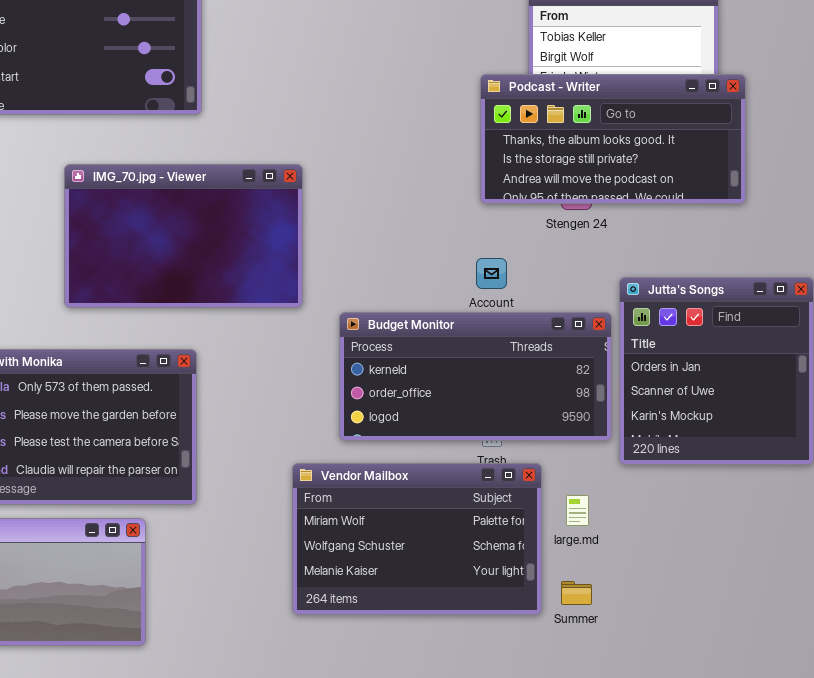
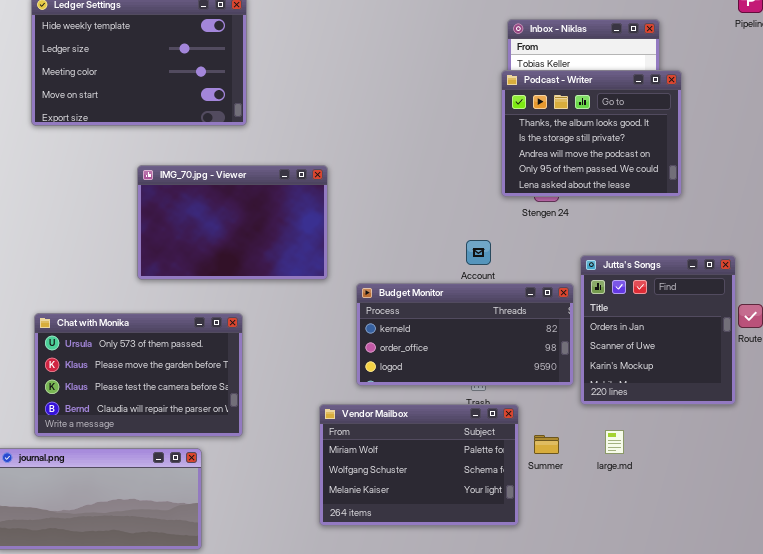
Podcast - Writer: [480,74,746,204] -> [501,70,682,197], resized
large.md: [566,495,589,526] -> [605,430,624,454], moved
Summer: [561,581,592,605] -> [534,435,559,454], moved

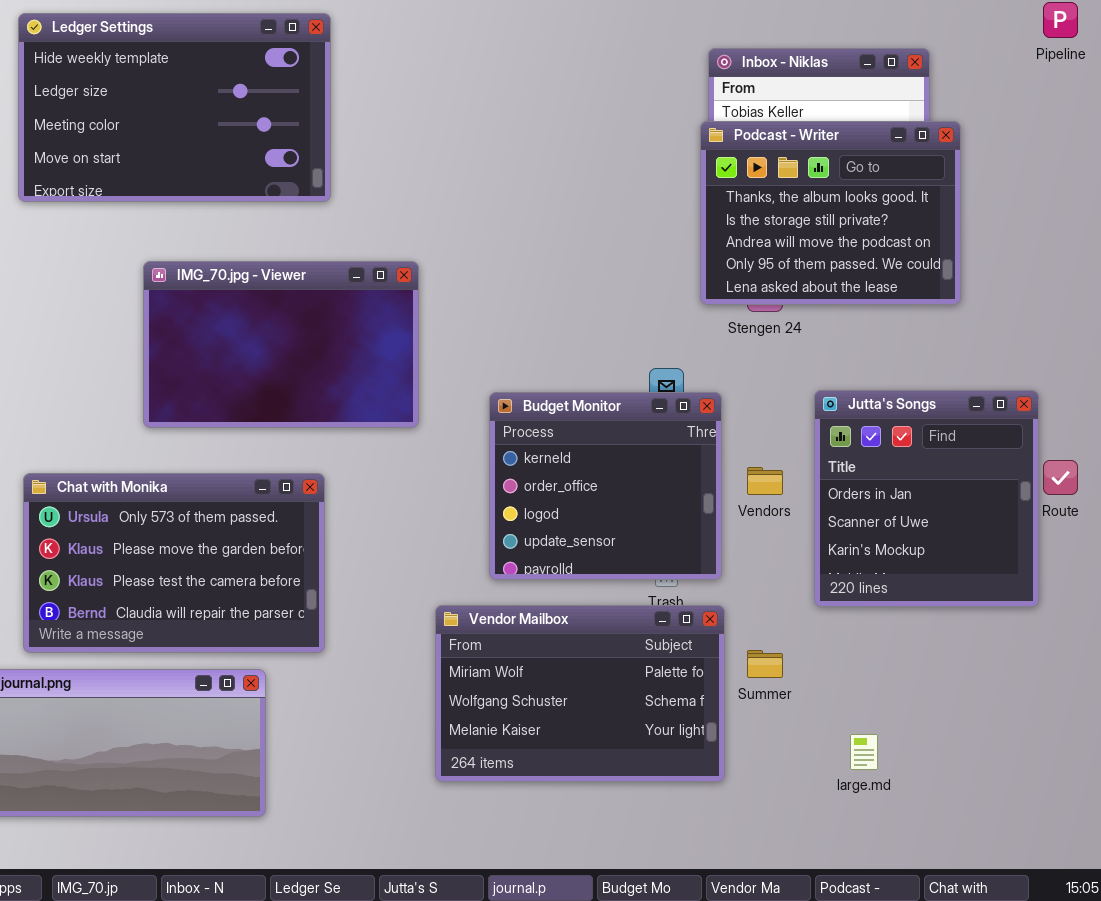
IMG_70.jpg - Viewer: [137,165,328,280] -> [143,261,419,428], moved
Budget Monitor: [356,283,574,386] -> [489,392,722,580], resized
large.md: [605,430,624,454] -> [850,734,878,770], moved

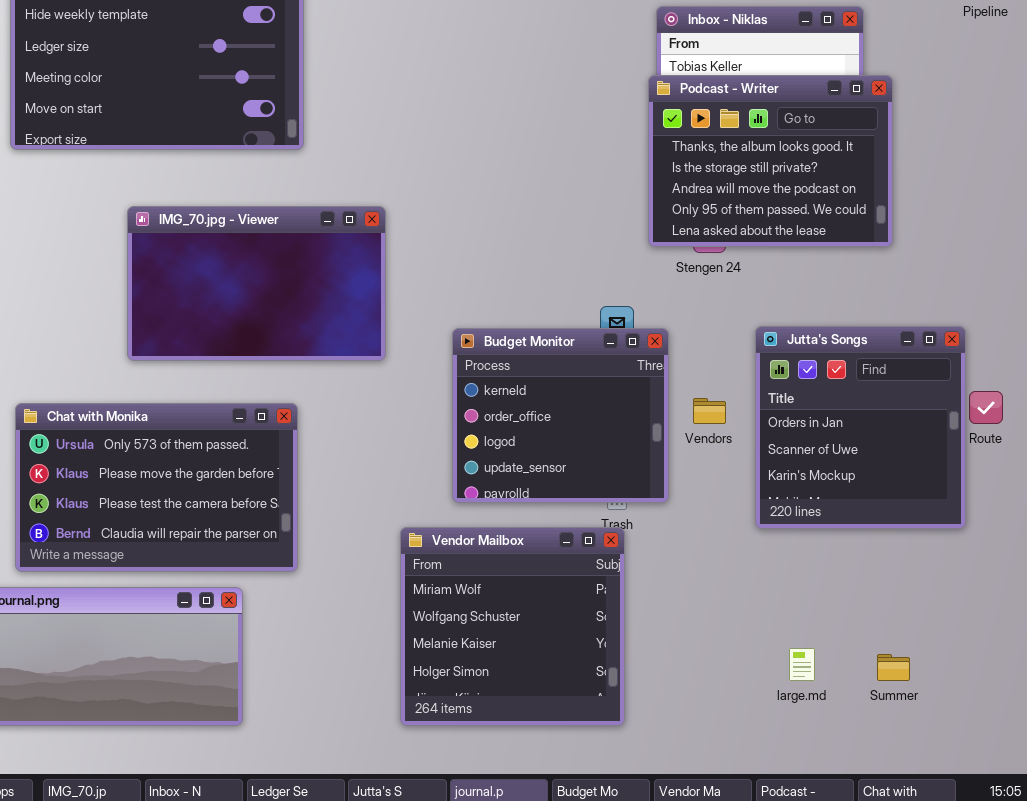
Vendor Mailbox: [435,605,725,782] -> [400,527,625,726], resized
Summer: [747,650,783,678] -> [877,654,910,681], moved

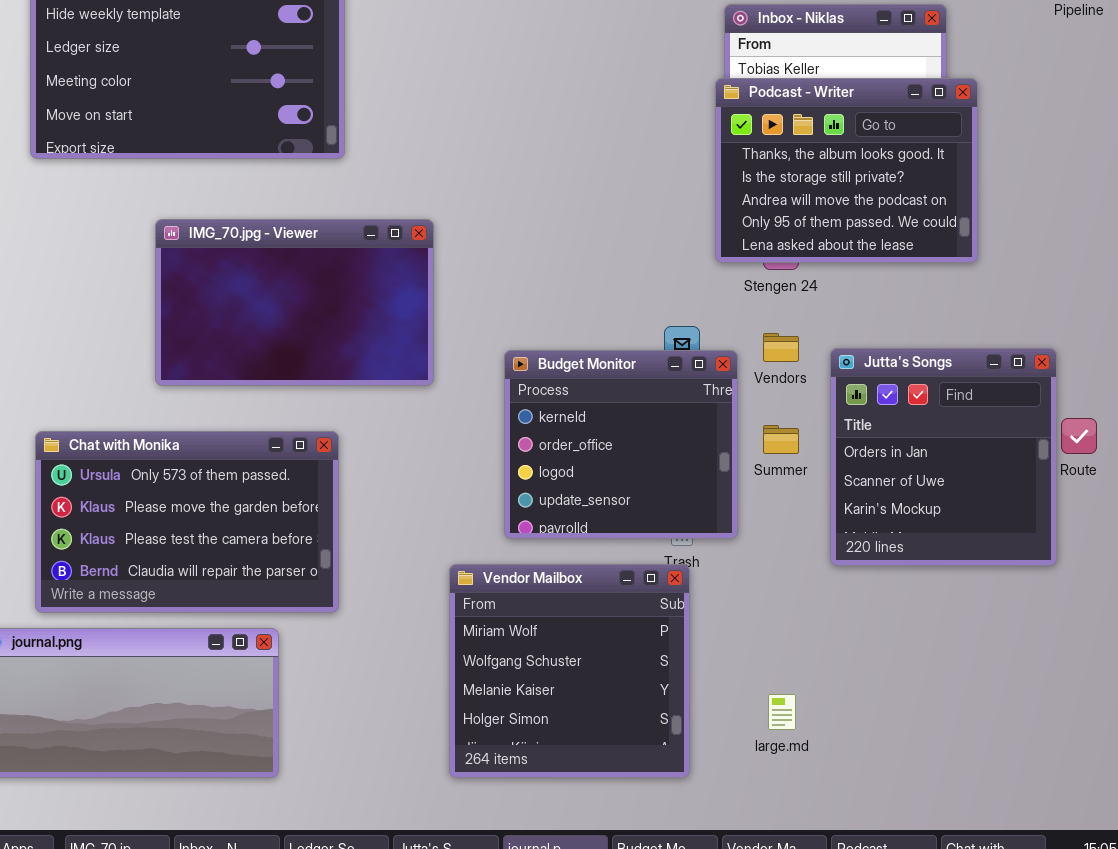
Vendors: [693,398,726,424] -> [763,333,799,362], moved
large.md: [789,648,815,681] -> [768,694,796,730], moved
Summer: [877,654,910,681] -> [763,425,799,454], moved

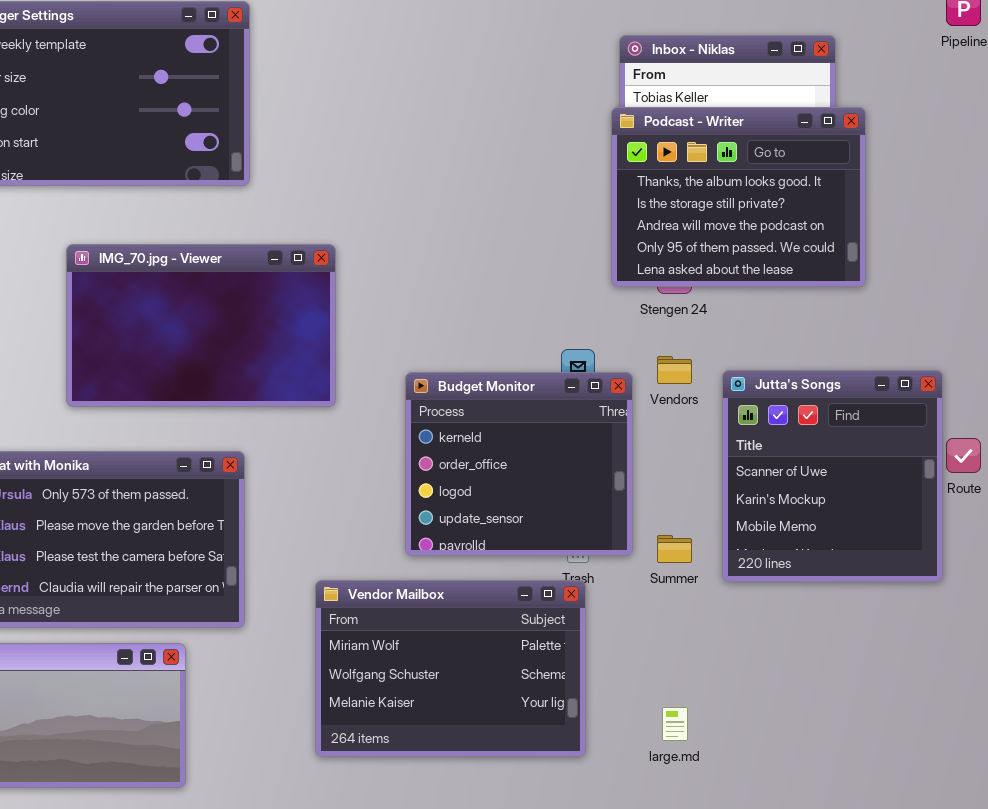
Jutta's Songs: [830,348,1057,566] -> [722,370,943,582], scrolled down 1 row
Summer: [763,425,799,454] -> [657,535,692,563], moved
Vendor Mailbox: [449,564,690,778] -> [315,580,586,757], resized

